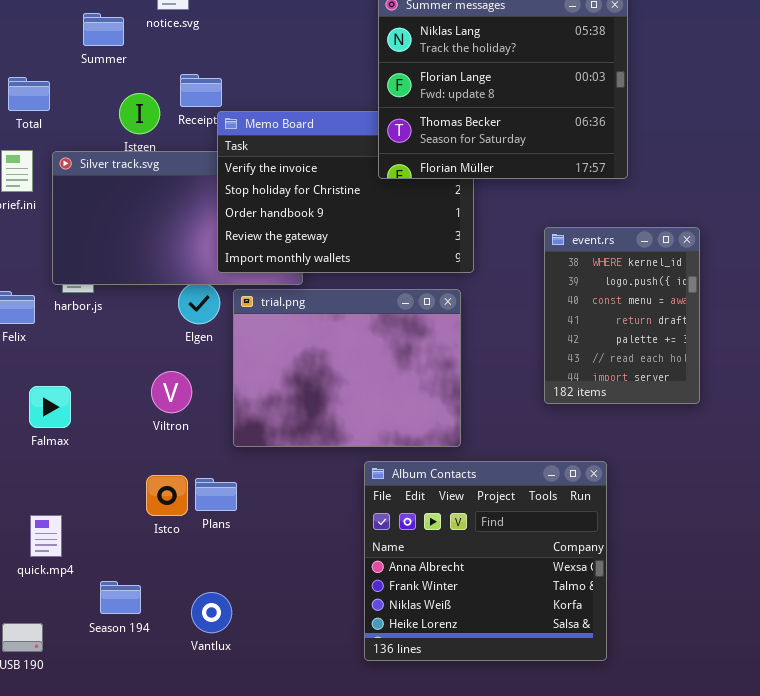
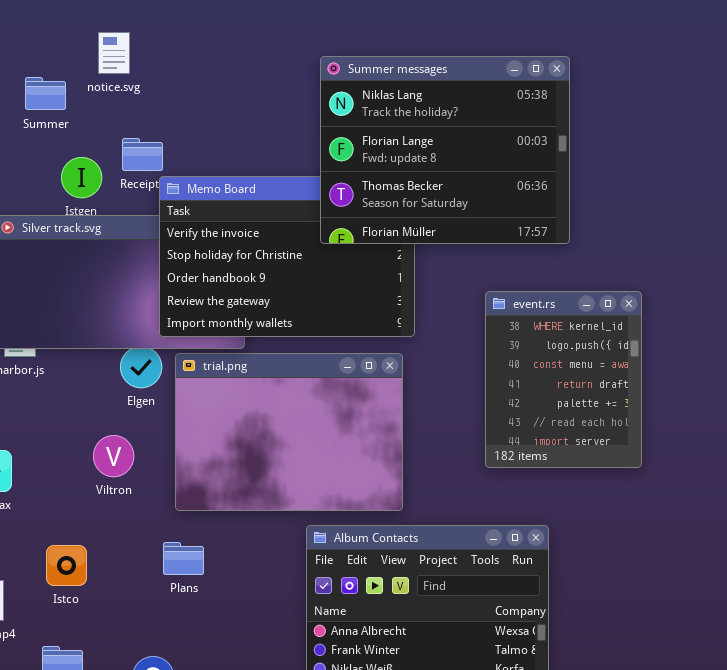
Istco: [146,475,188,516] -> [46,545,87,586], moved
Plans: [195,478,237,511] -> [163,542,204,575], moved

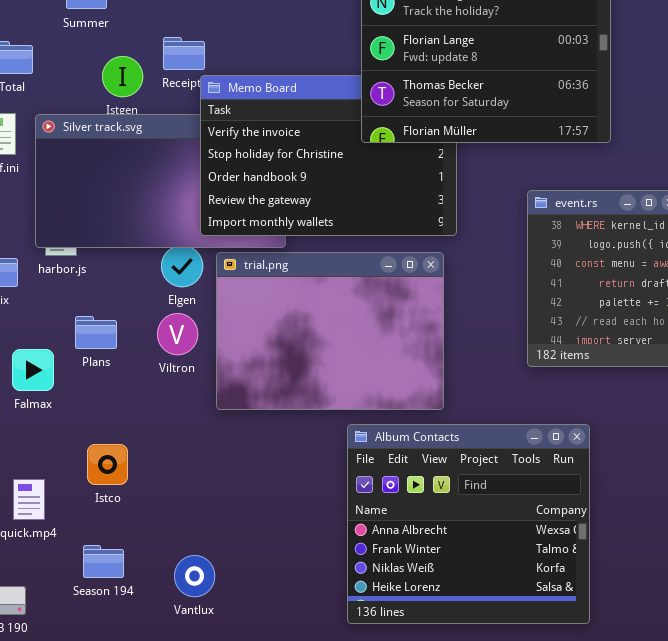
Viltron: [93,435,134,477] -> [157,313,198,355], moved
Plans: [163,542,204,575] -> [75,316,117,349], moved

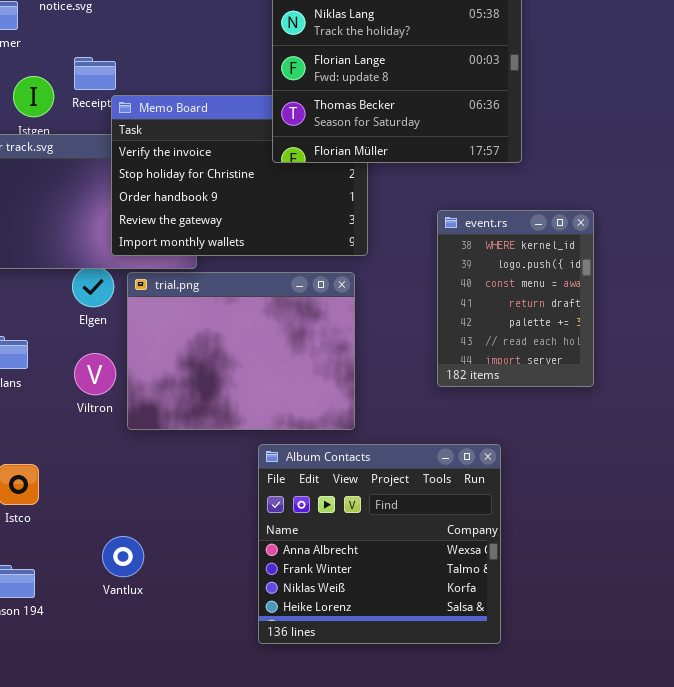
Viltron: [157,313,198,355] -> [74,353,116,395], moved
Vantlux: [174,555,215,597] -> [102,536,144,577], moved

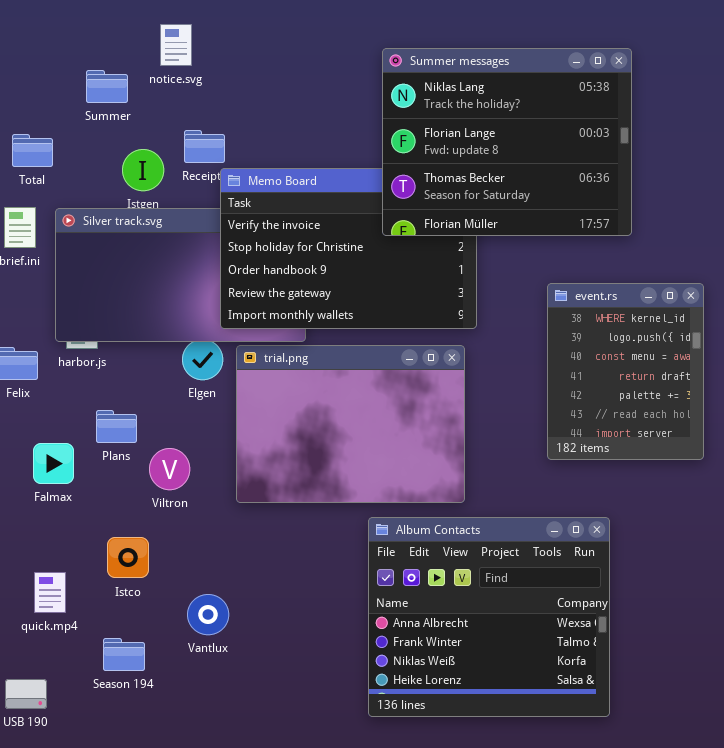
Viltron: [74,353,116,395] -> [149,448,190,490], moved
Vantlux: [102,536,144,577] -> [187,594,229,635], moved

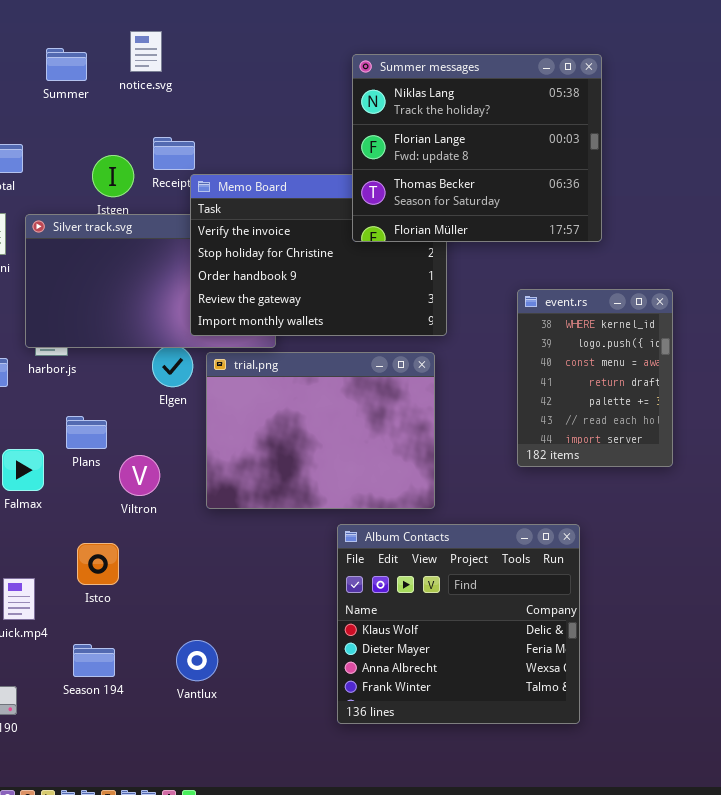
Summer: [86,70,128,103] -> [46,48,87,81], moved
Album Contacts: [368,517,610,717] -> [337,524,580,724], scrolled up 2 rows
Vantlux: [187,594,229,635] -> [176,640,218,681], moved

